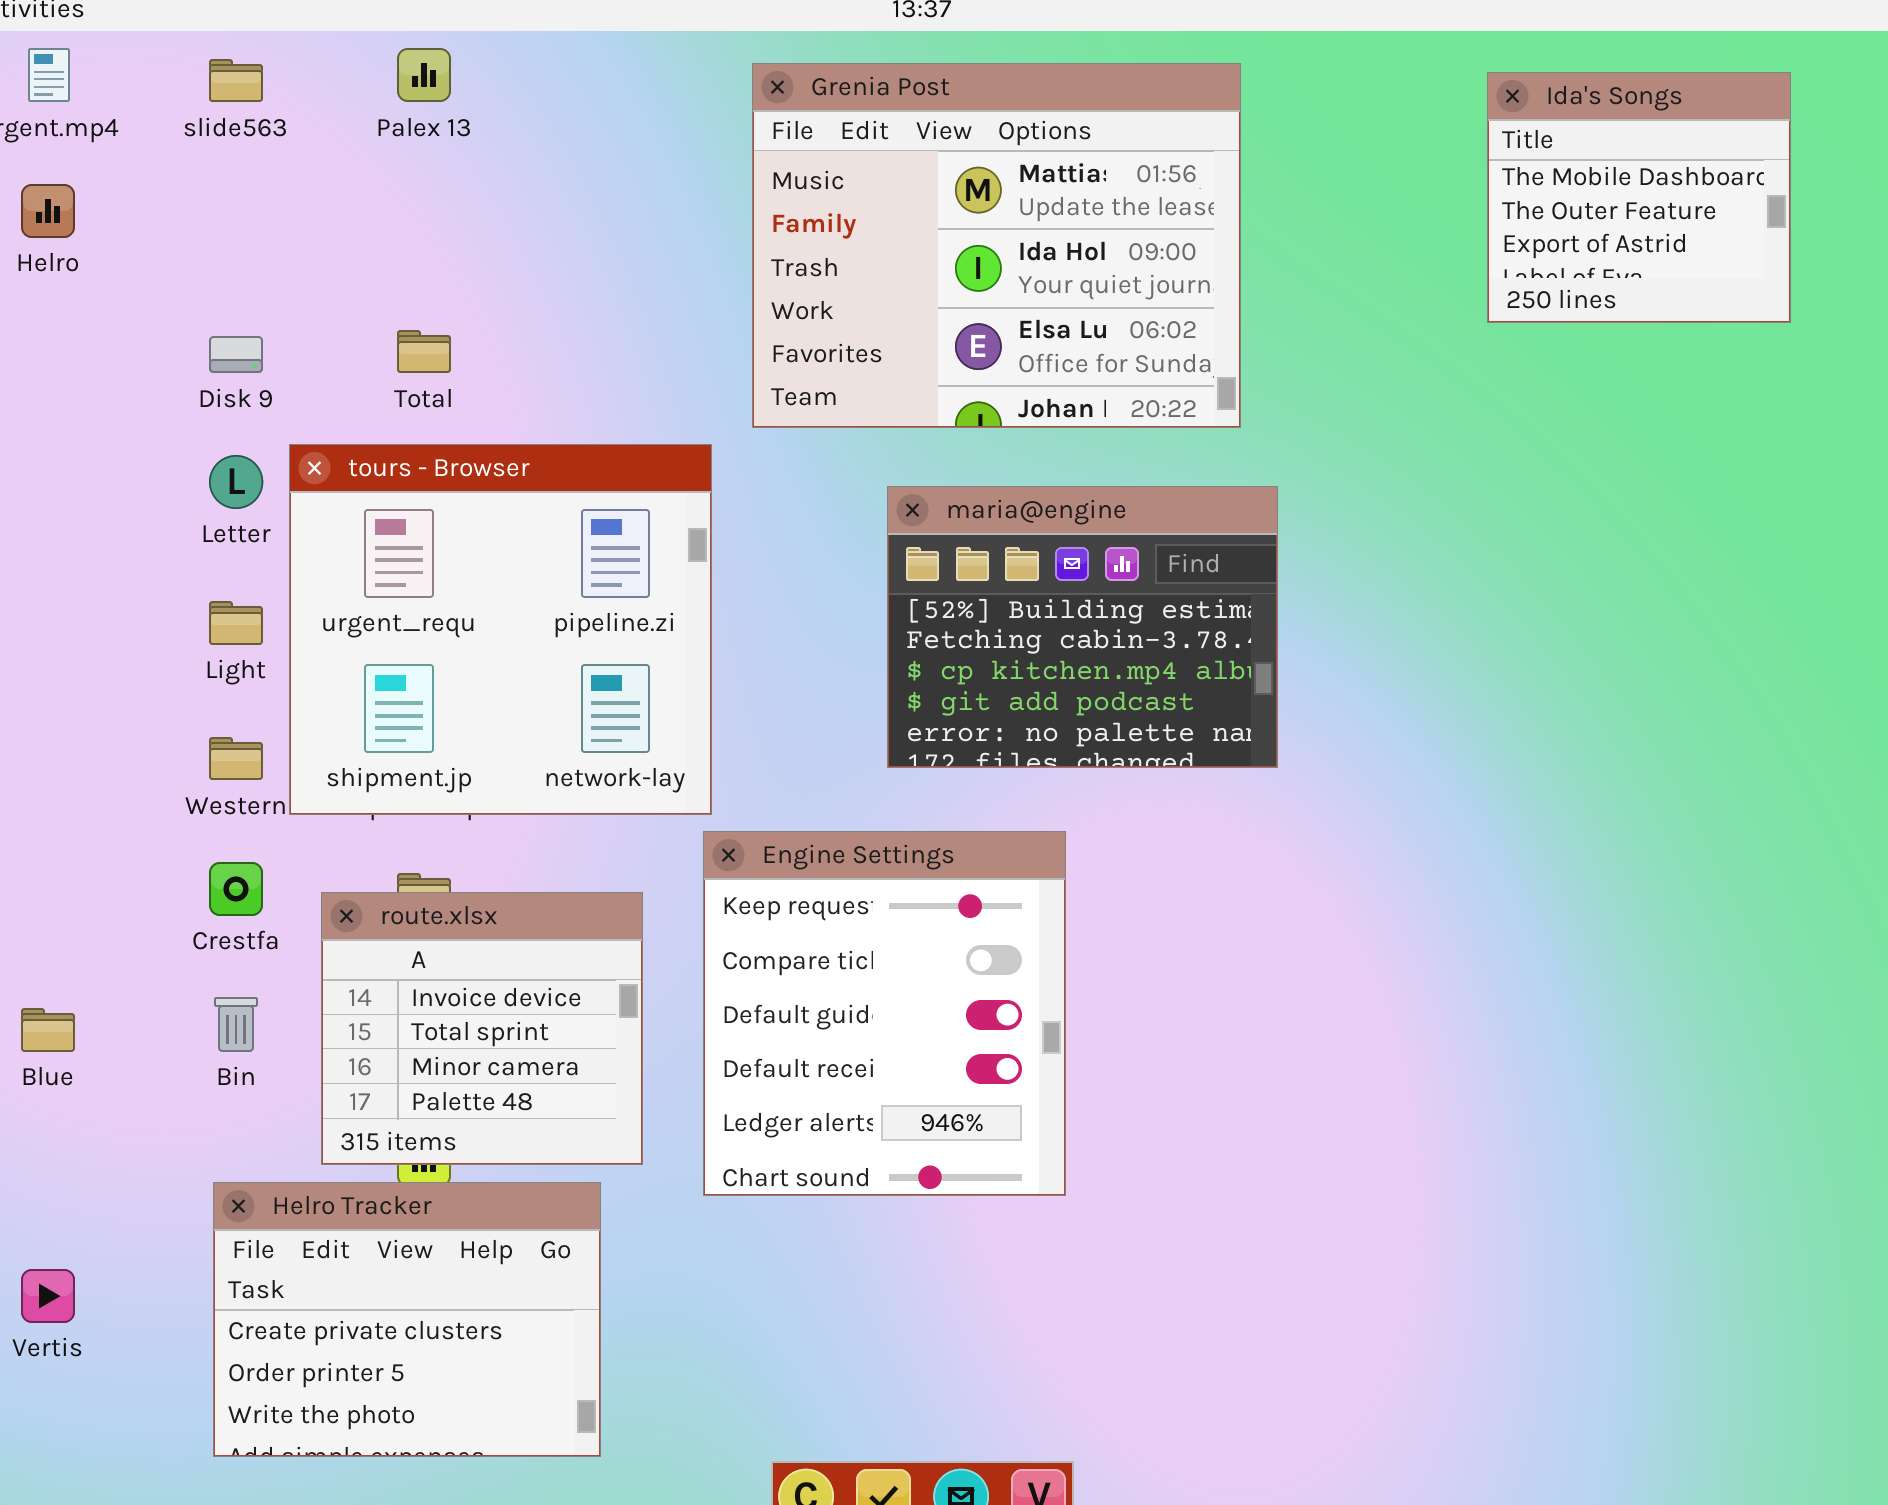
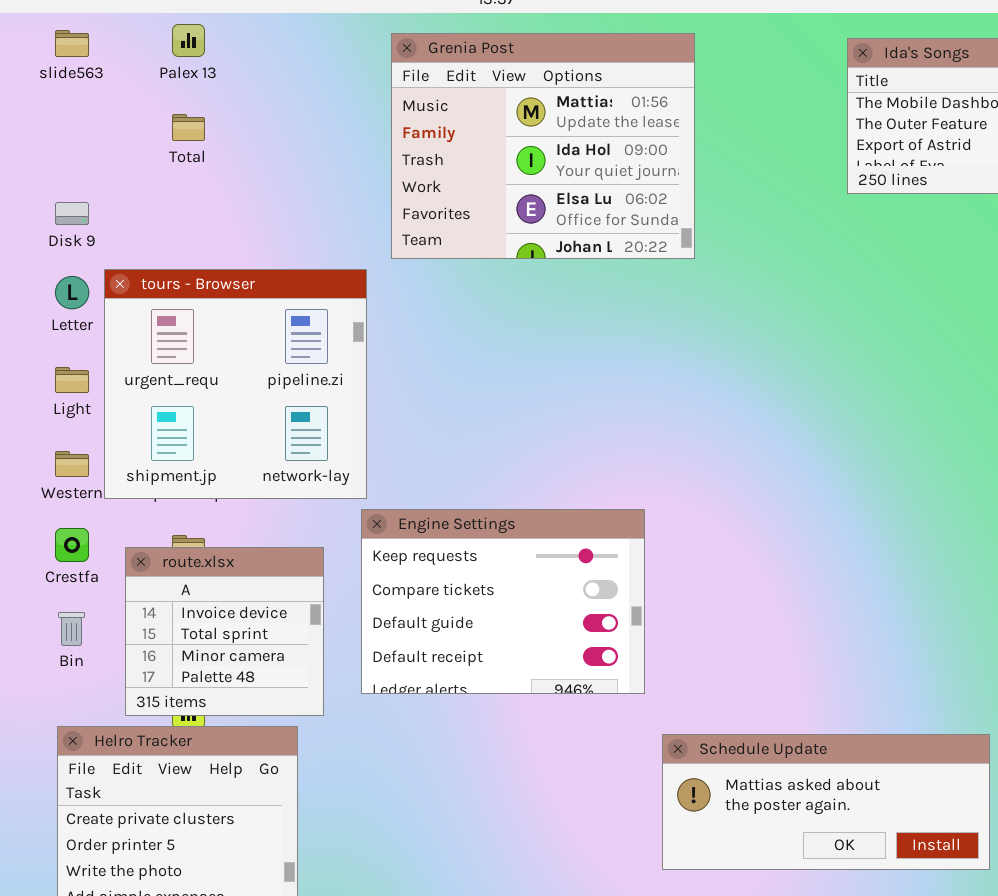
Total: [397,330,451,373] -> [172,114,205,141], moved
maria@engine: [887,486,1278,768] -> none, closed
Engine Settings: [703,831,1066,1196] -> [361,509,645,694], resized
Schedule Update: none -> [662,734,990,870], opened

